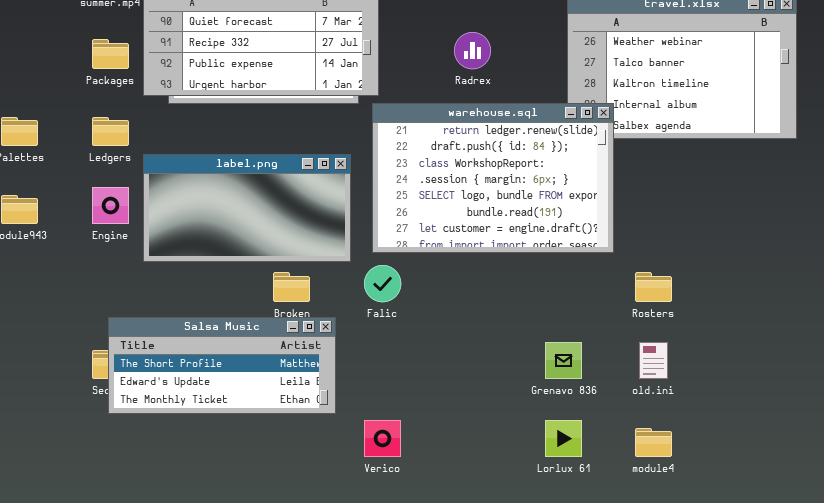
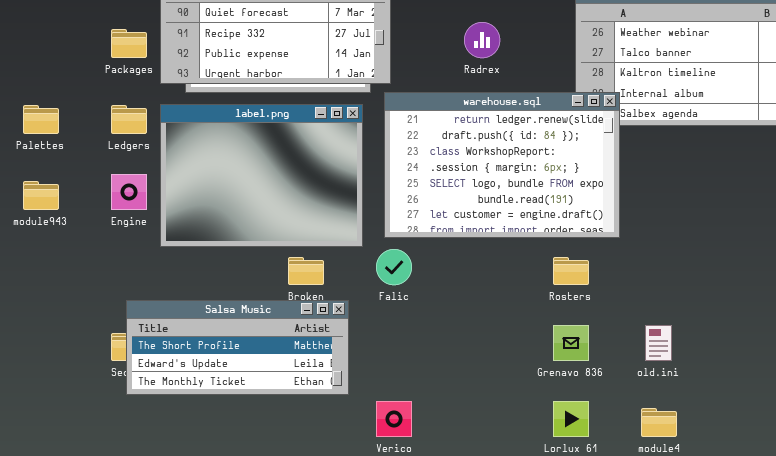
label.png: [143,154,351,262] -> [160,104,363,247], resized
Rosters: [635,272,672,302] -> [553,257,589,285], moved

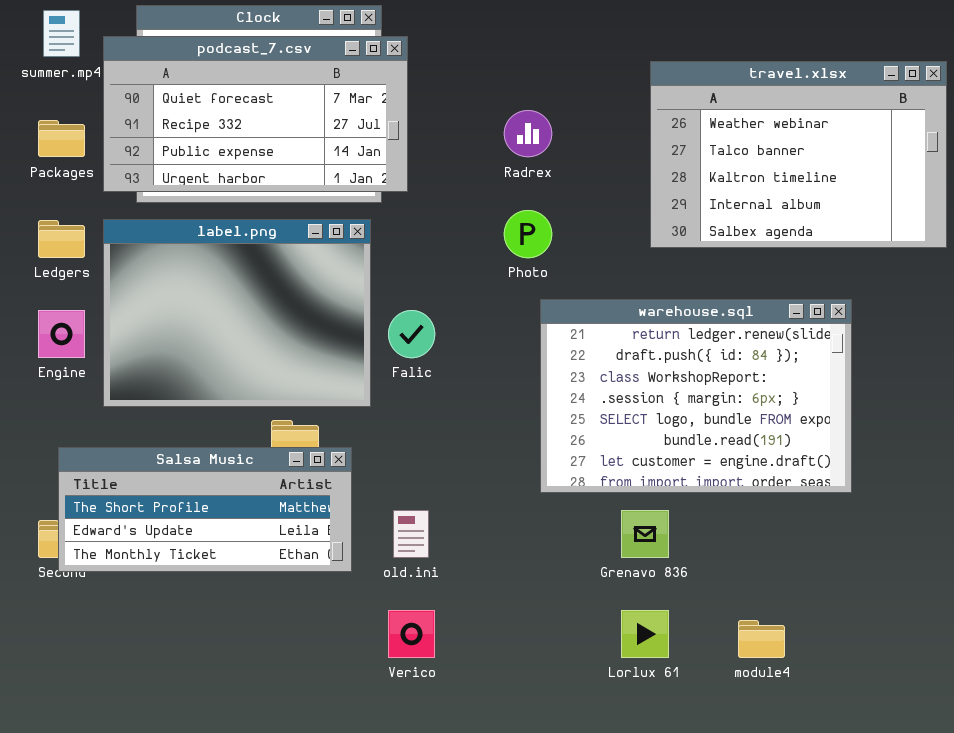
warehouse.sql: [384,92,620,238] -> [540,299,852,493], moved
Falic: [376,249,412,285] -> [388,310,435,358], moved
Salsa Music: [126,300,349,395] -> [58,447,352,572], moved
old.ini: [645,325,672,361] -> [393,510,429,558], moved

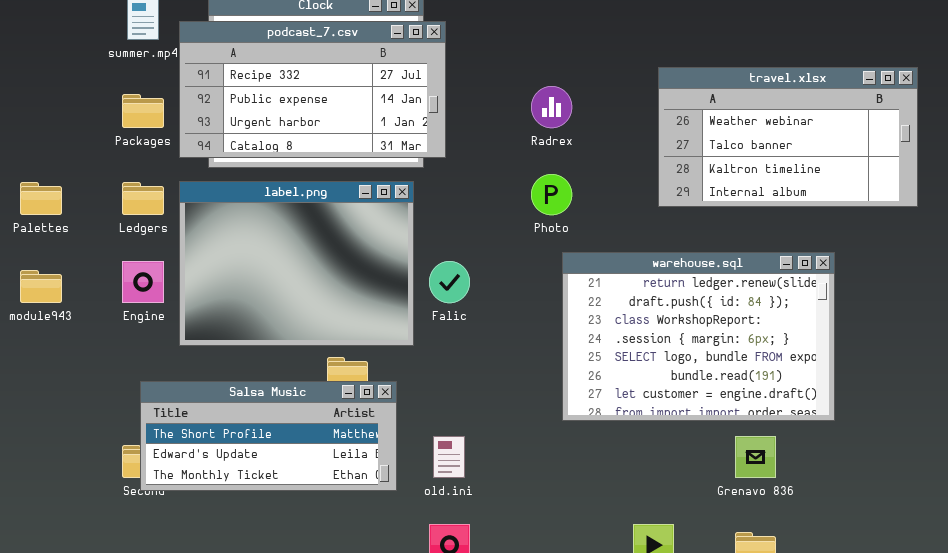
podcast_7.csv: [103,36,408,192] -> [179,21,446,158], scrolled down 1 row
travel.xlsx: [650,61,947,248] -> [658,67,918,207], resized
Grenavo 836: [621,510,669,558] -> [735,436,776,478], moved

